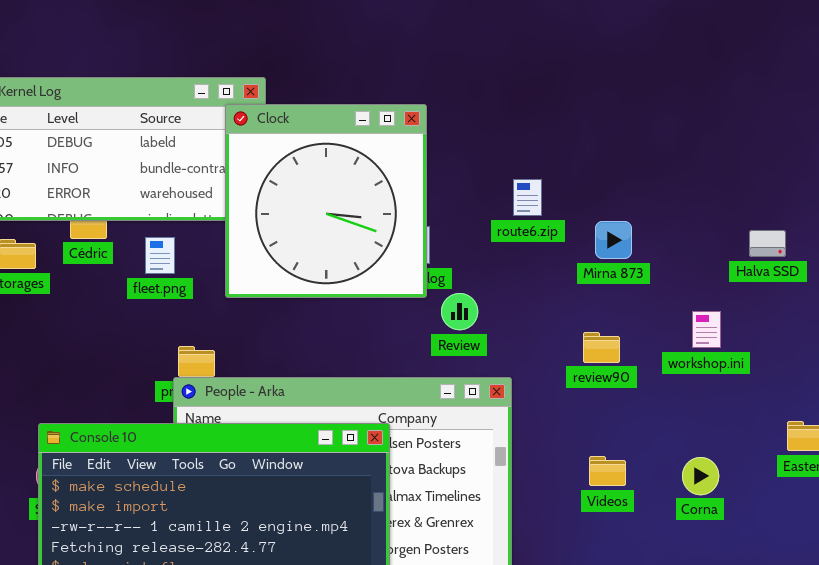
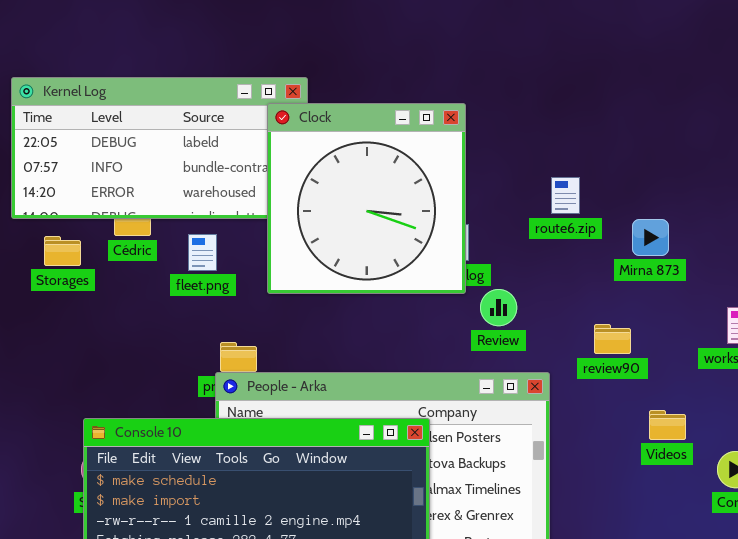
review90: [583,332,620,363] -> [594,324,631,354], moved
Videos: [589,456,626,486] -> [649,410,686,440], moved

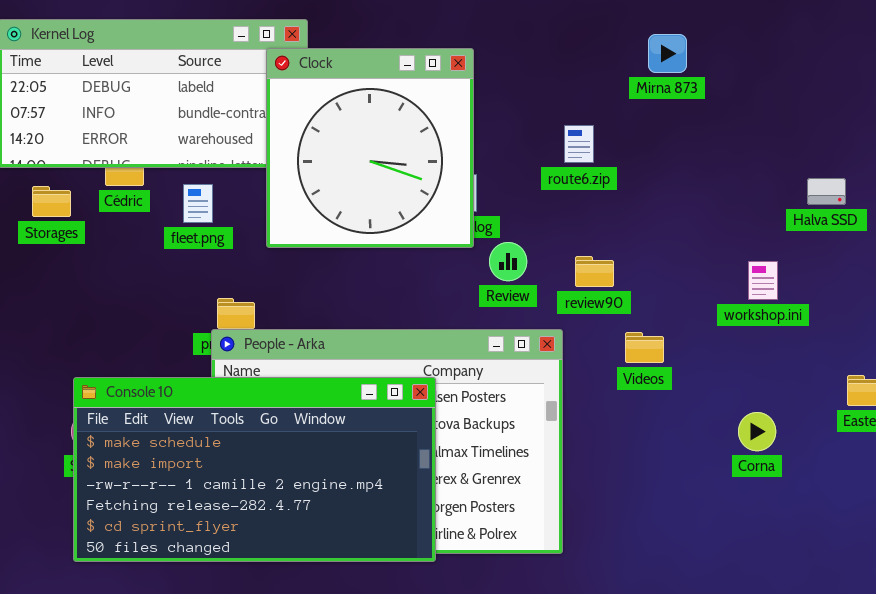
Mirna 873: [632,219,669,256] -> [648,34,687,73], moved
review90: [594,324,631,354] -> [575,256,614,287], moved
Videos: [649,410,686,440] -> [625,332,664,363], moved

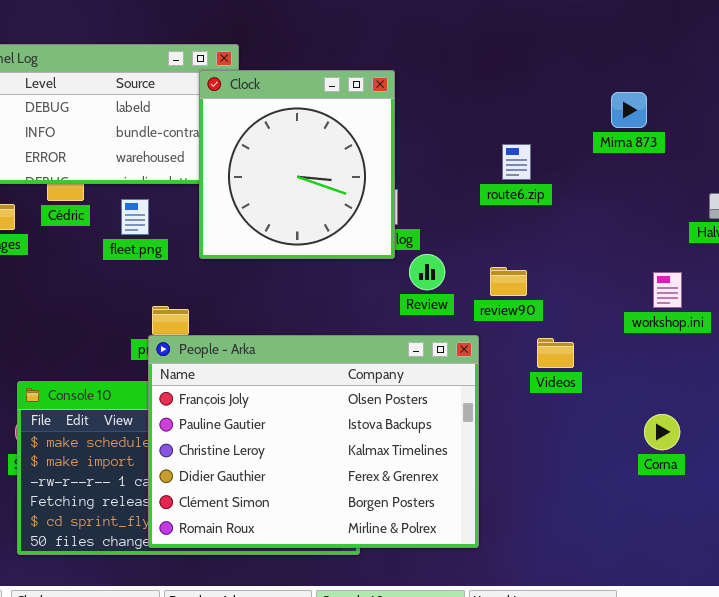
Mirna 873: [648,34,687,73] -> [611,92,647,128], moved
route6.zip: [564,125,594,163] -> [502,144,531,180], moved
People - Arka: [211,329,563,554] -> [148,335,479,548], raised

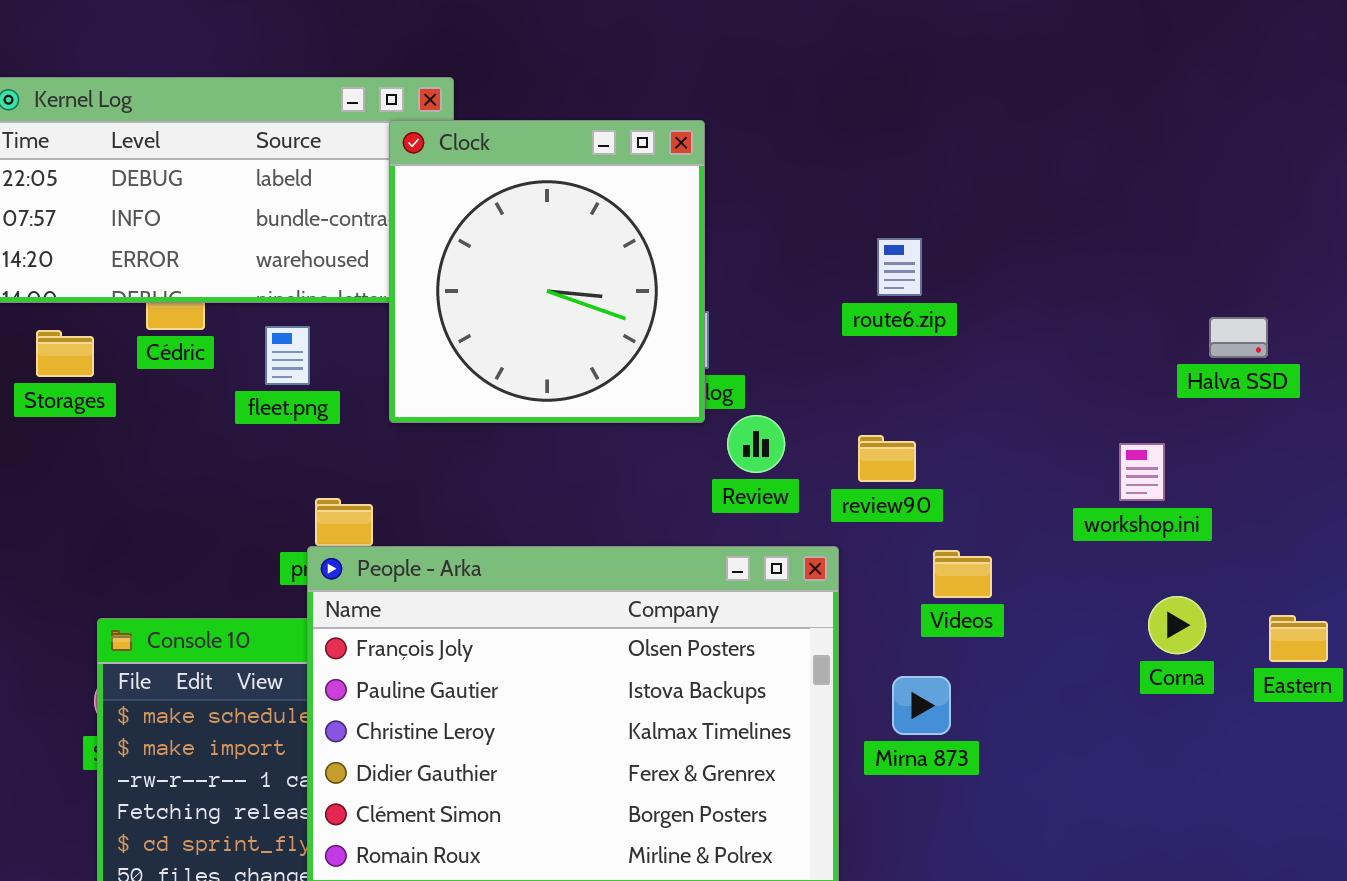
Mirna 873: [611,92,647,128] -> [892,676,951,735], moved
Corna: [644,414,680,450] -> [1148,596,1206,654], moved

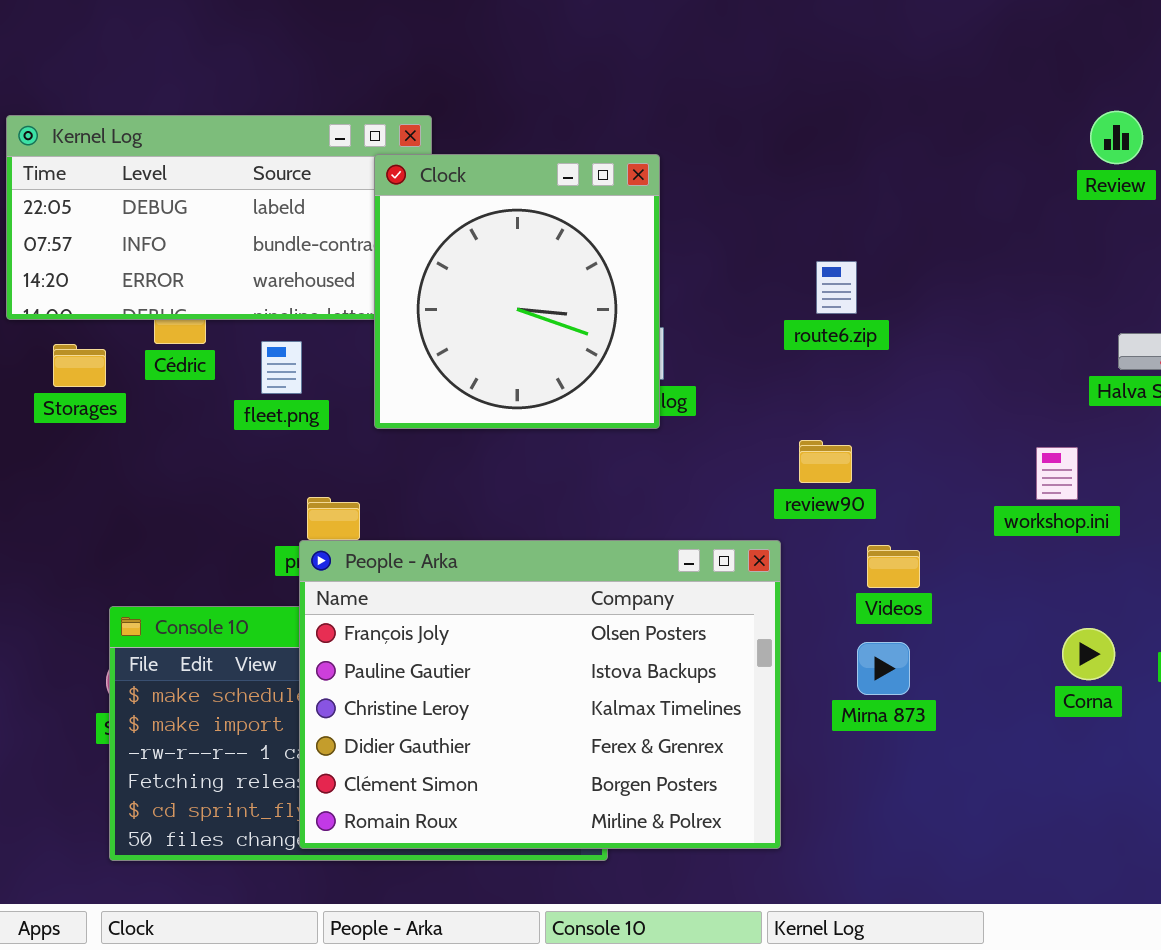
Review: [727,415,785,473] -> [1090,111,1143,164], moved
Corna: [1148,596,1206,654] -> [1062,628,1115,680], moved
Mirna 873: [892,676,951,735] -> [857,642,910,695], moved

